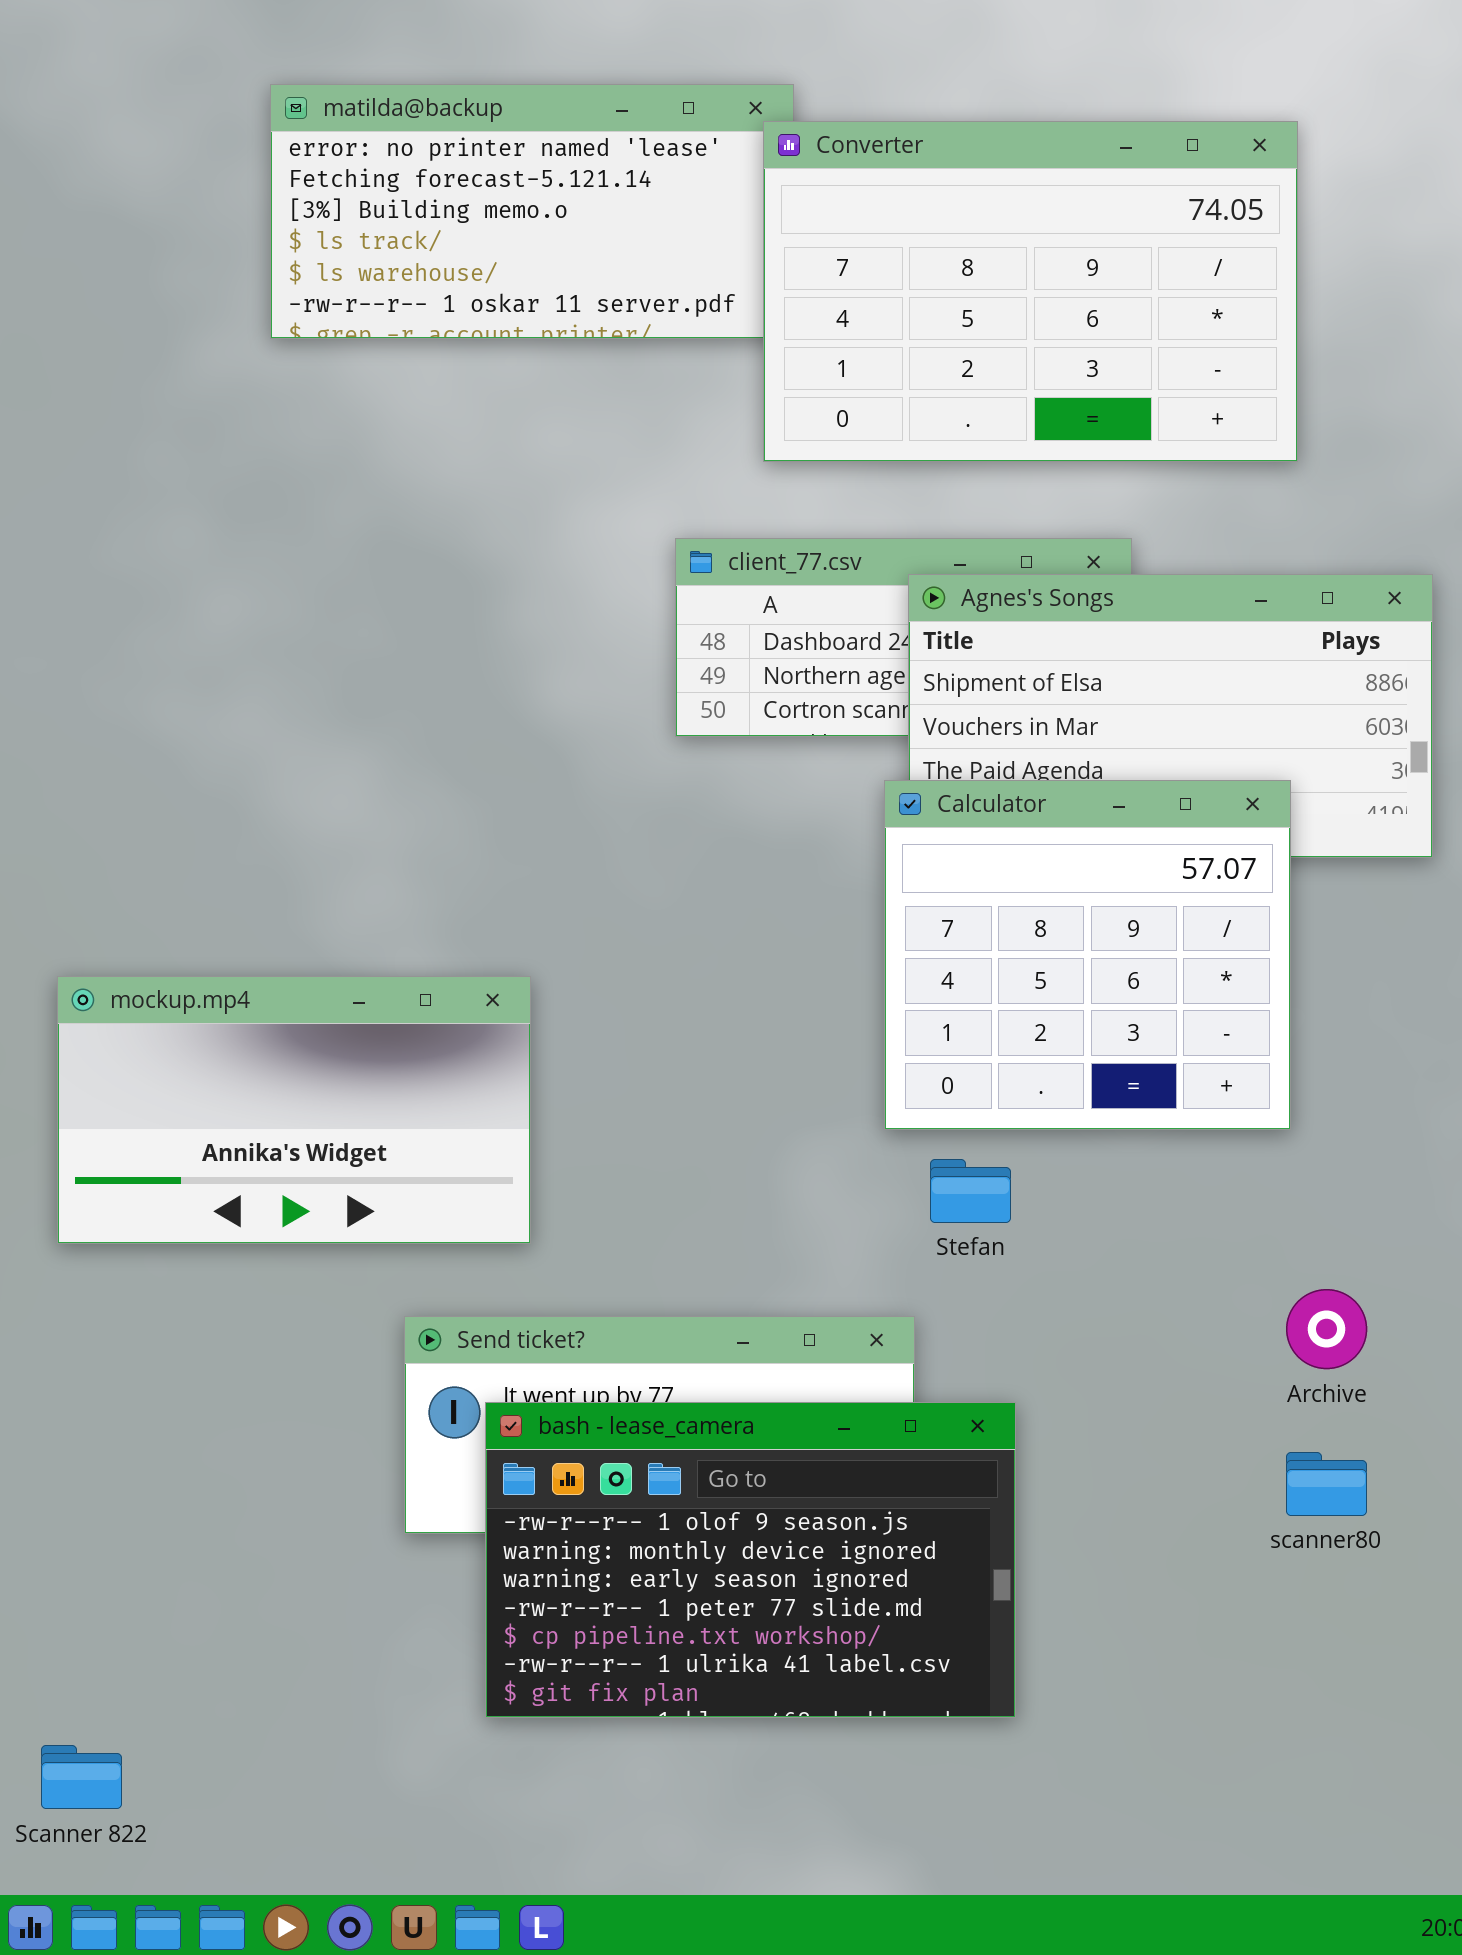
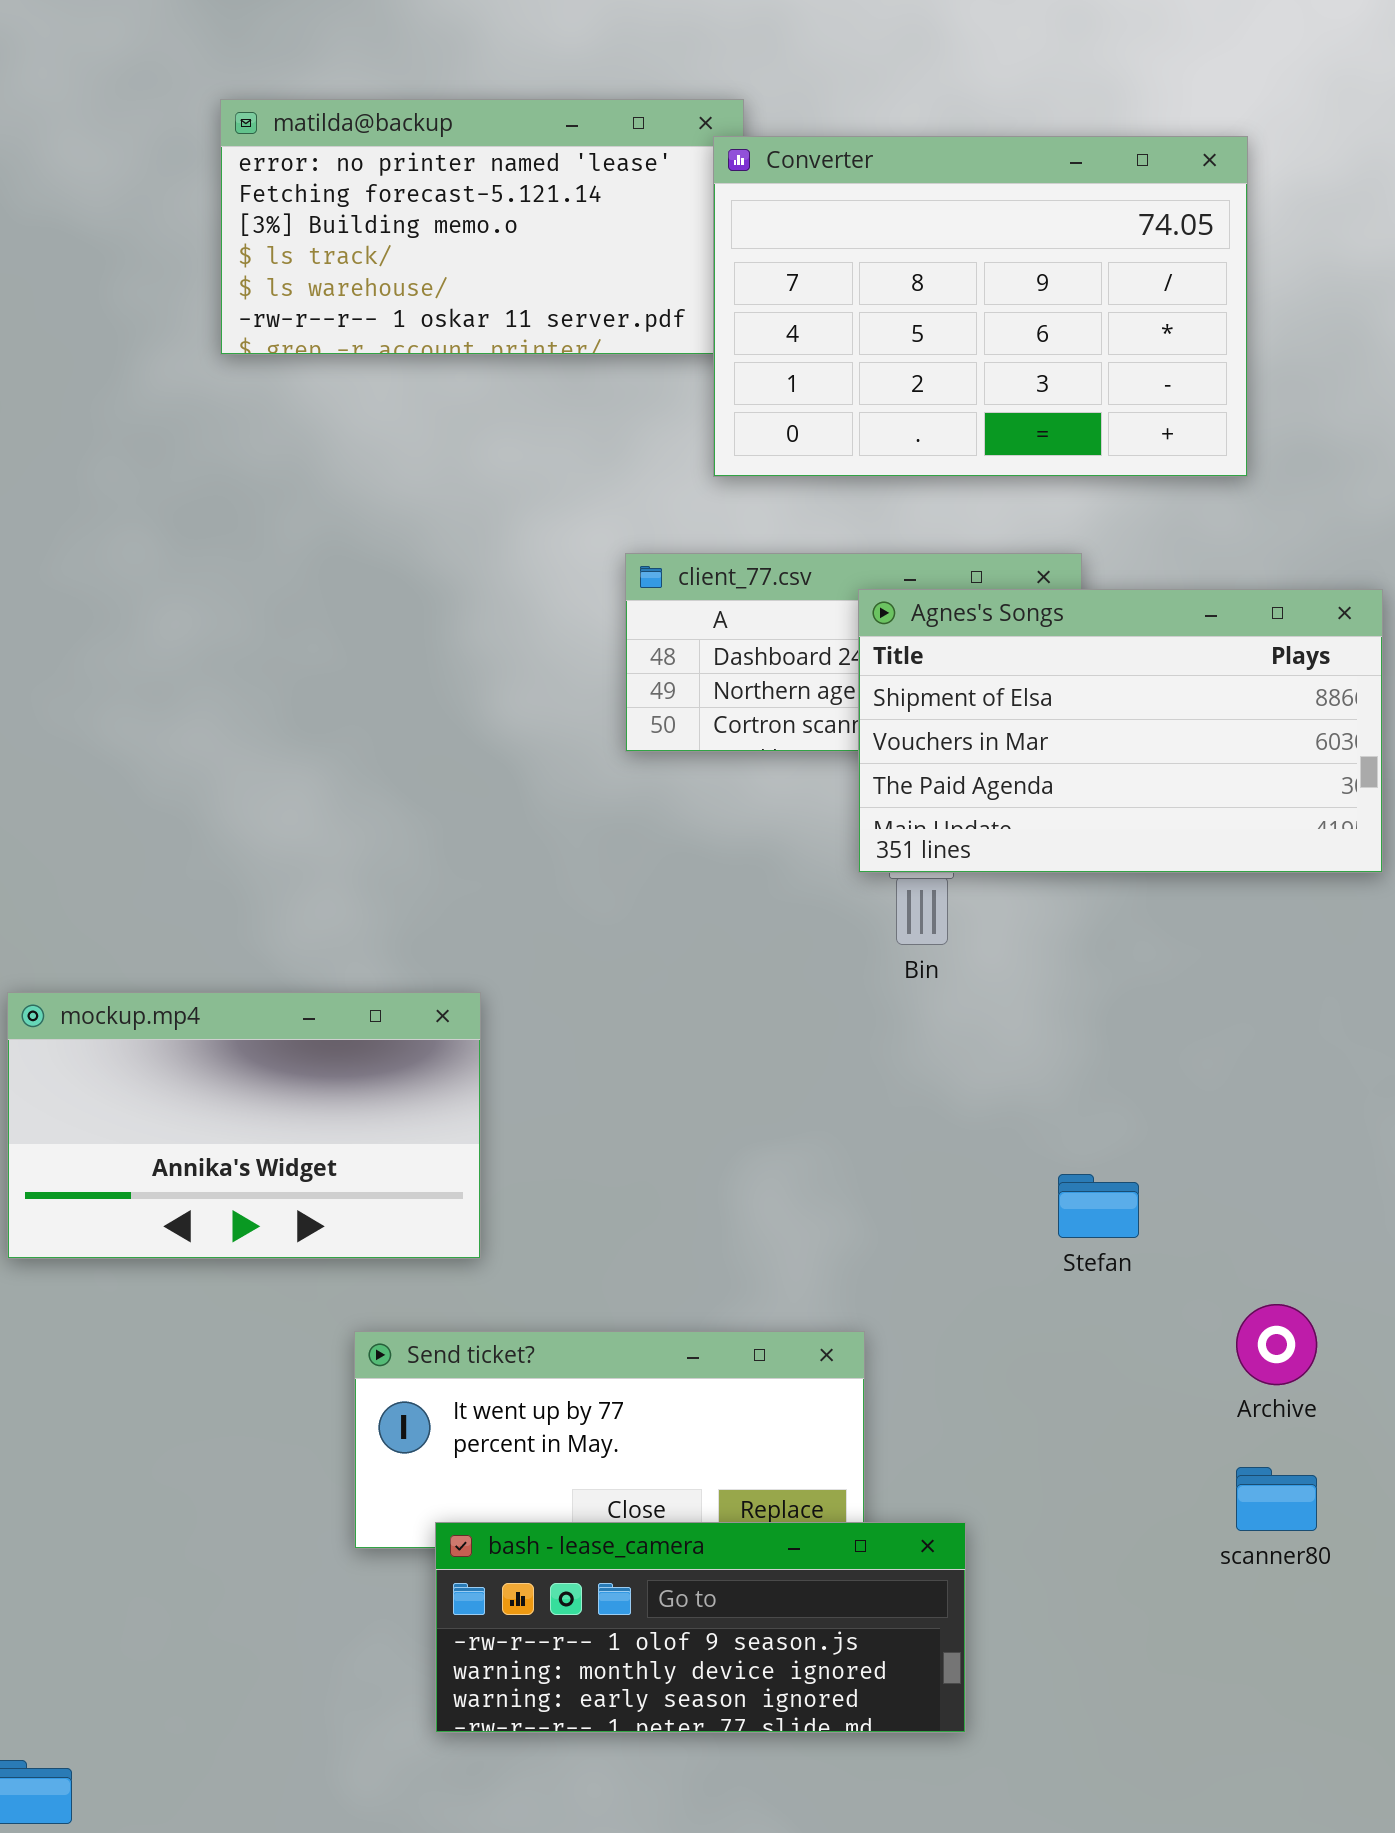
Calculator: [884,780,1291,1130] -> none, closed
Stefan: [930,1159,1011,1223] -> [1058,1174,1139,1238], moved
bash - lease_camera: [485,1402,1016,1718] -> [435,1522,966,1733], resized

